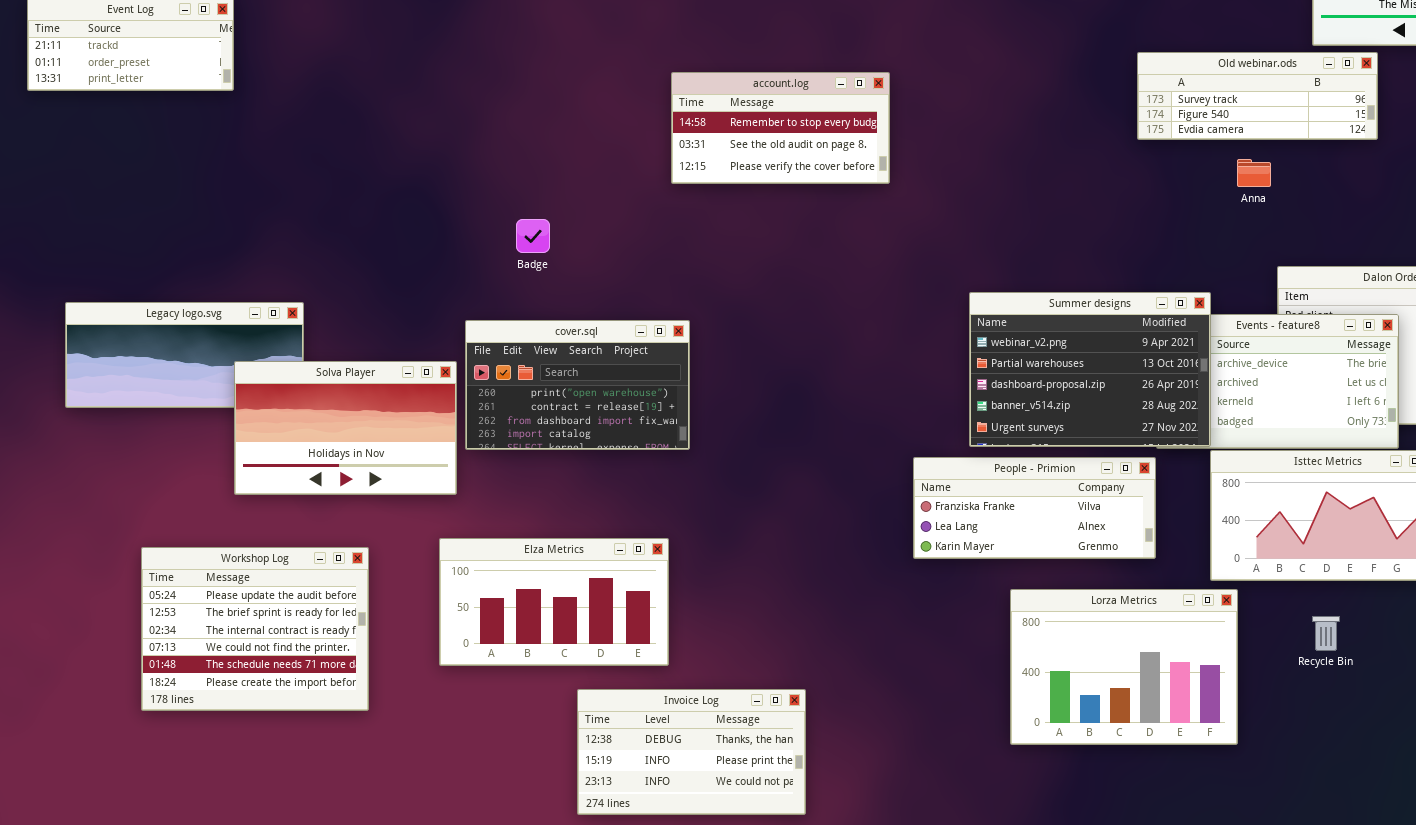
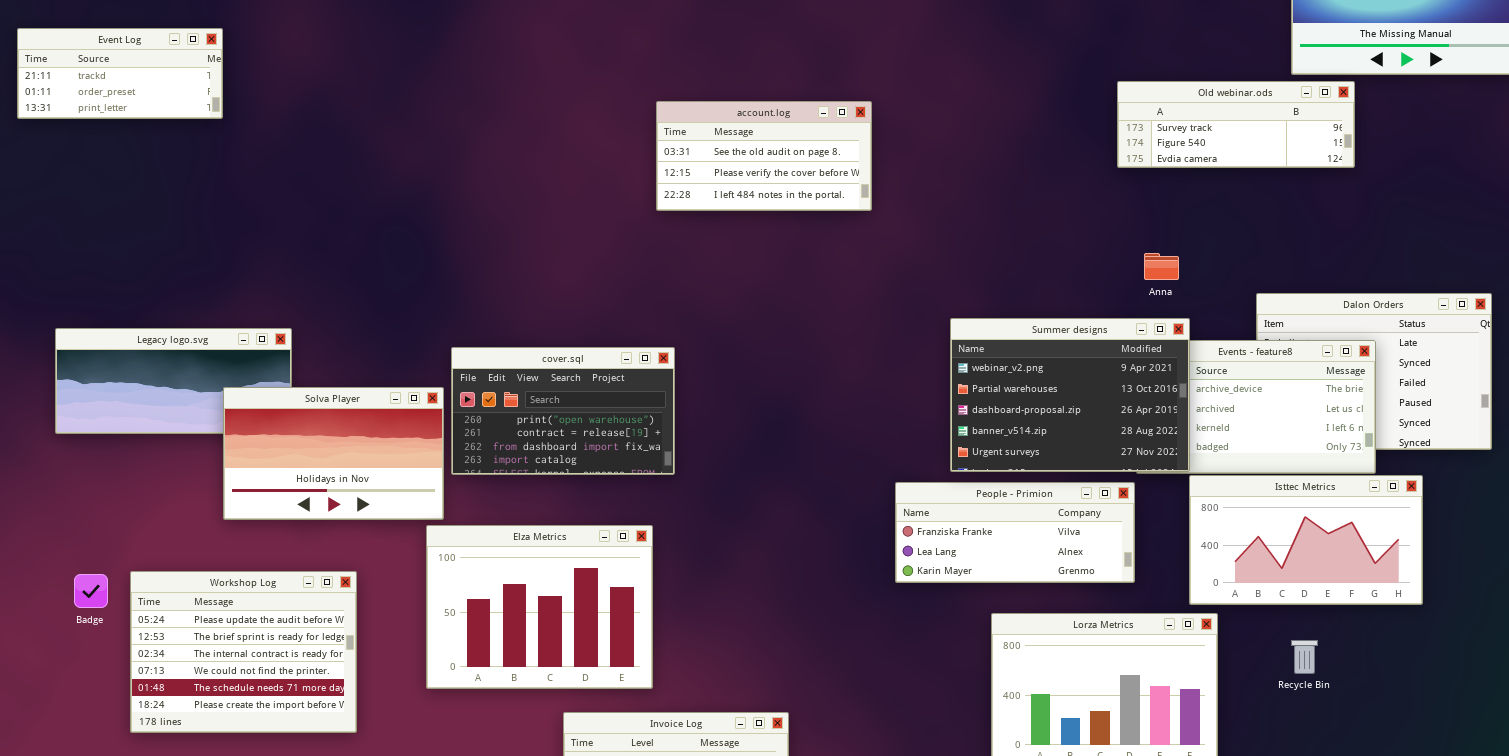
account.log: [671,72,890,184] -> [656,101,872,211], scrolled down 1 row
Anna: [1237,159,1271,187] -> [1144,253,1179,280], moved
Badge: [516,219,550,253] -> [74,574,108,608], moved
Elza Metrics: [439,538,669,666] -> [426,525,653,689], resized

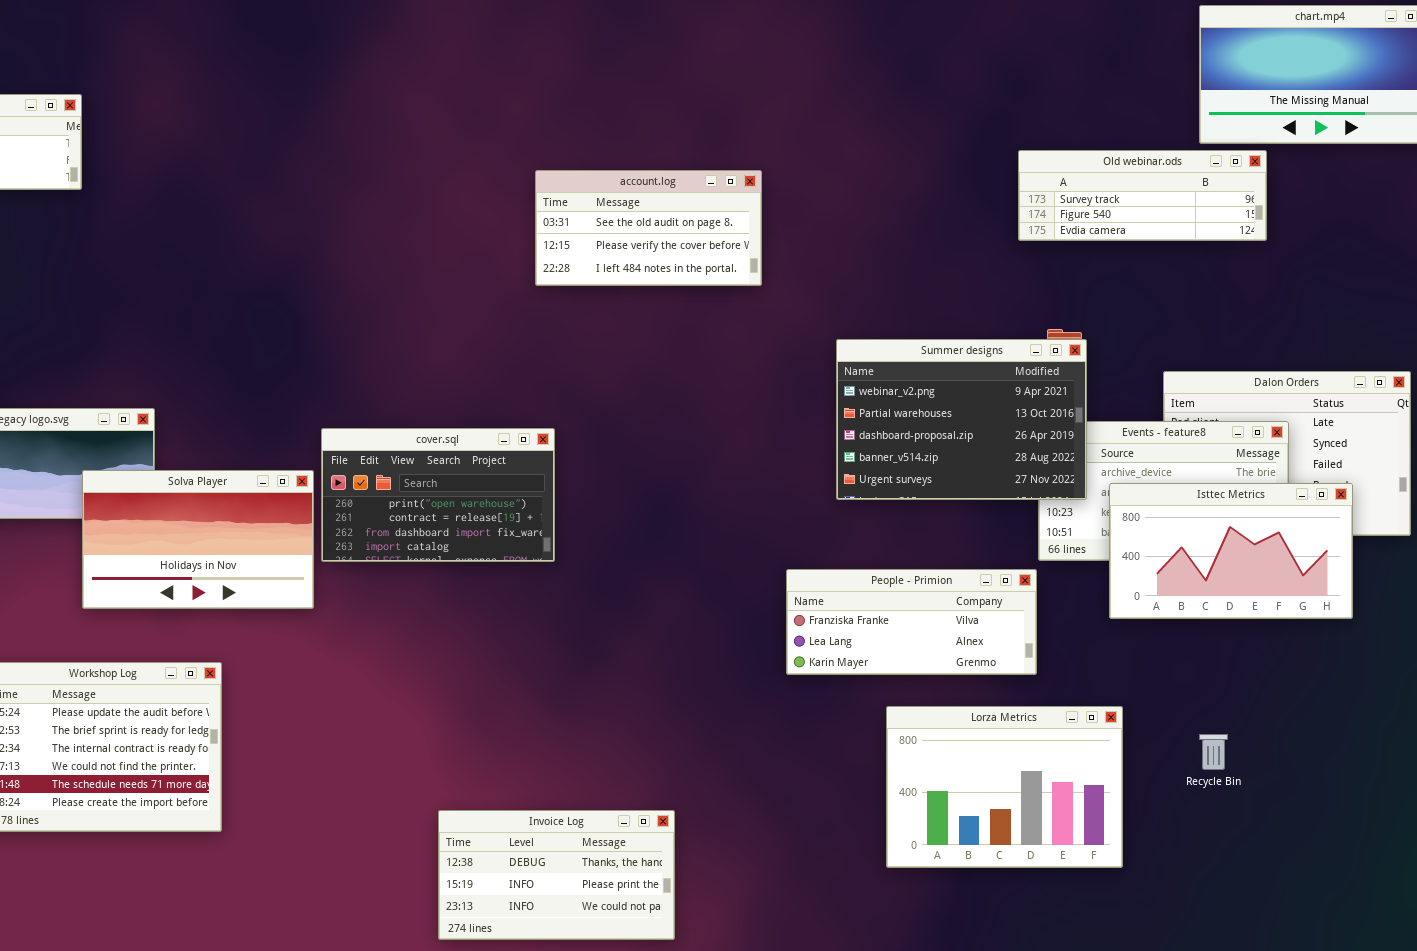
Summer designs: [950,318,1190,472] -> [836,339,1087,500], moved
Isttec Metrics: [1189,475,1423,605] -> [1109,483,1353,619], moved
Elza Metrics: [426,525,653,689] -> none, closed

